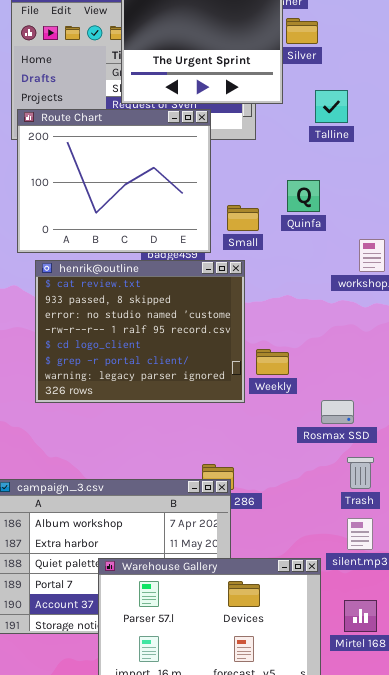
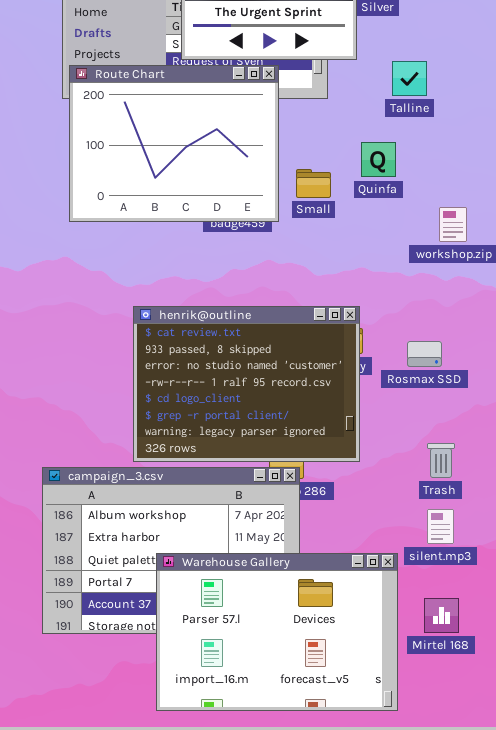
Talline: [315,90,348,123] -> [392,61,427,96], moved
henrik@outline: [35,260,245,403] -> [133,306,360,462], moved
Rosmax SSD: [321,400,354,424] -> [407,341,442,367], moved

